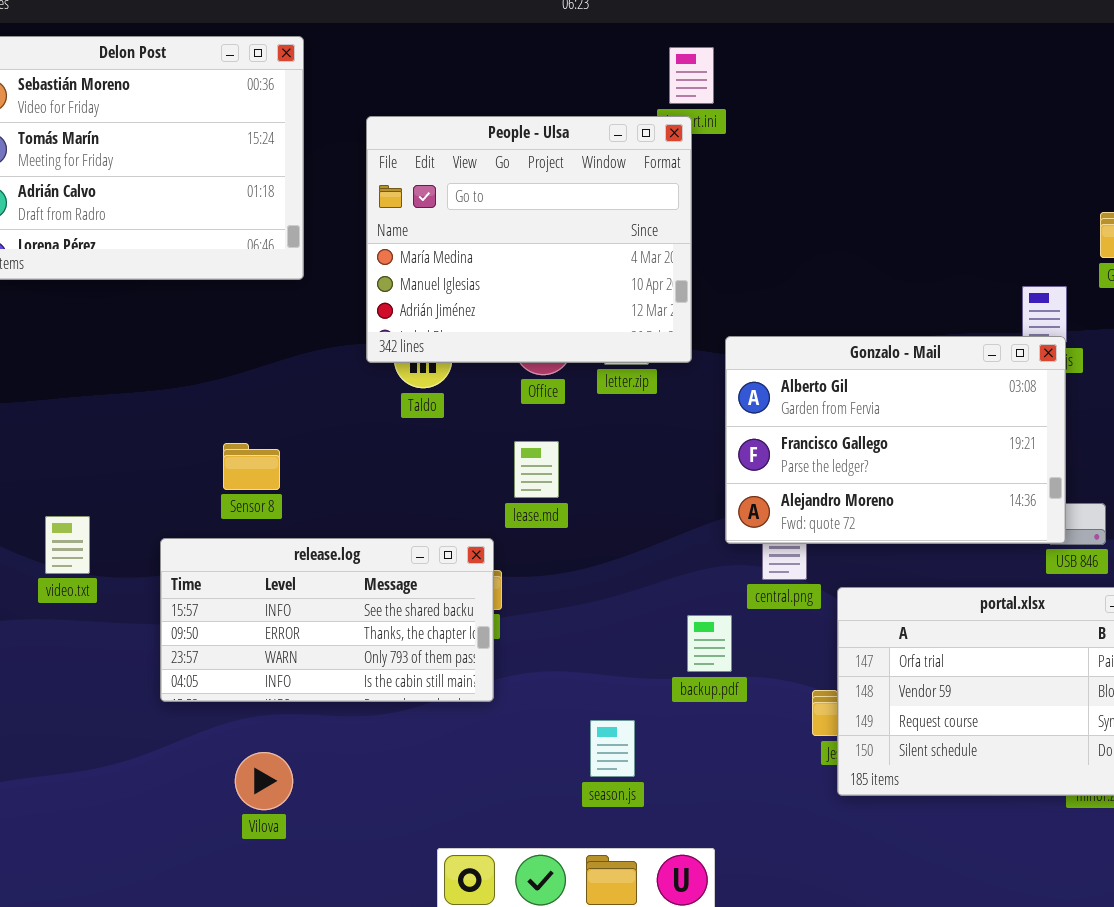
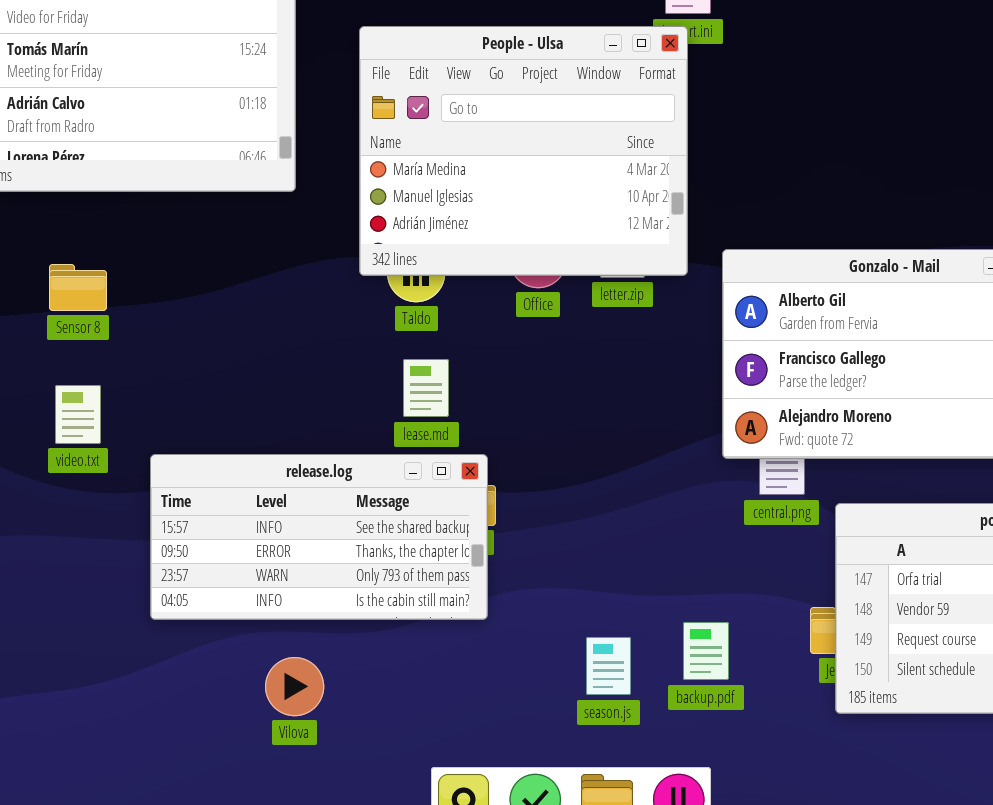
lease.md: [514,441,559,498] -> [403,359,449,417], moved
Sensor 8: [223,443,280,490] -> [49,264,107,311], moved
video.txt: [45,516,90,574] -> [55,385,101,444], moved
backup.pdf: [687,615,732,672] -> [683,622,729,680], moved
Vilova: [235,752,293,810] -> [265,657,324,716], moved

